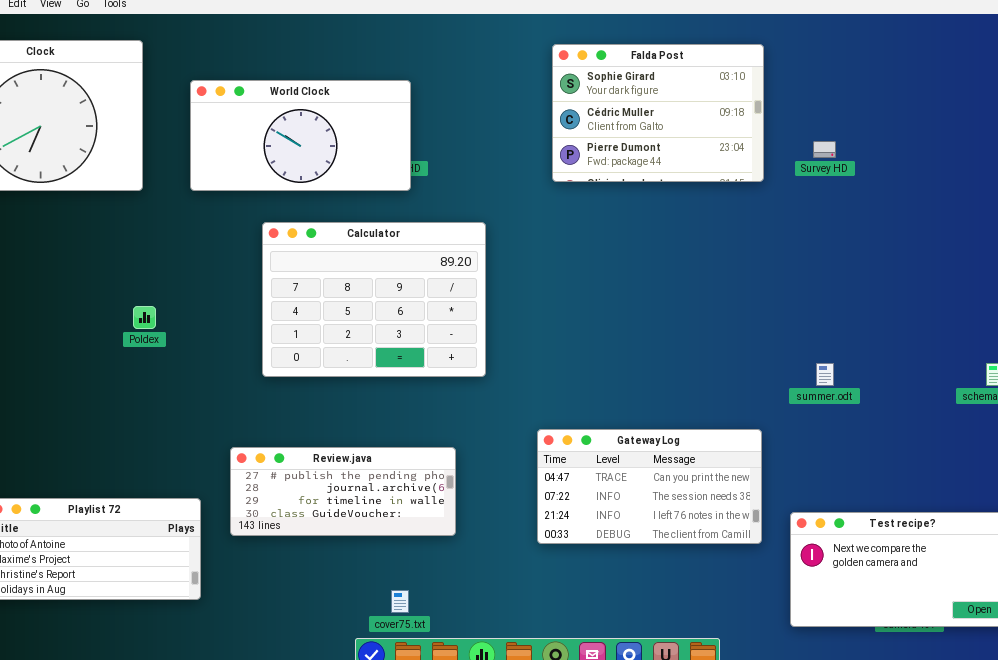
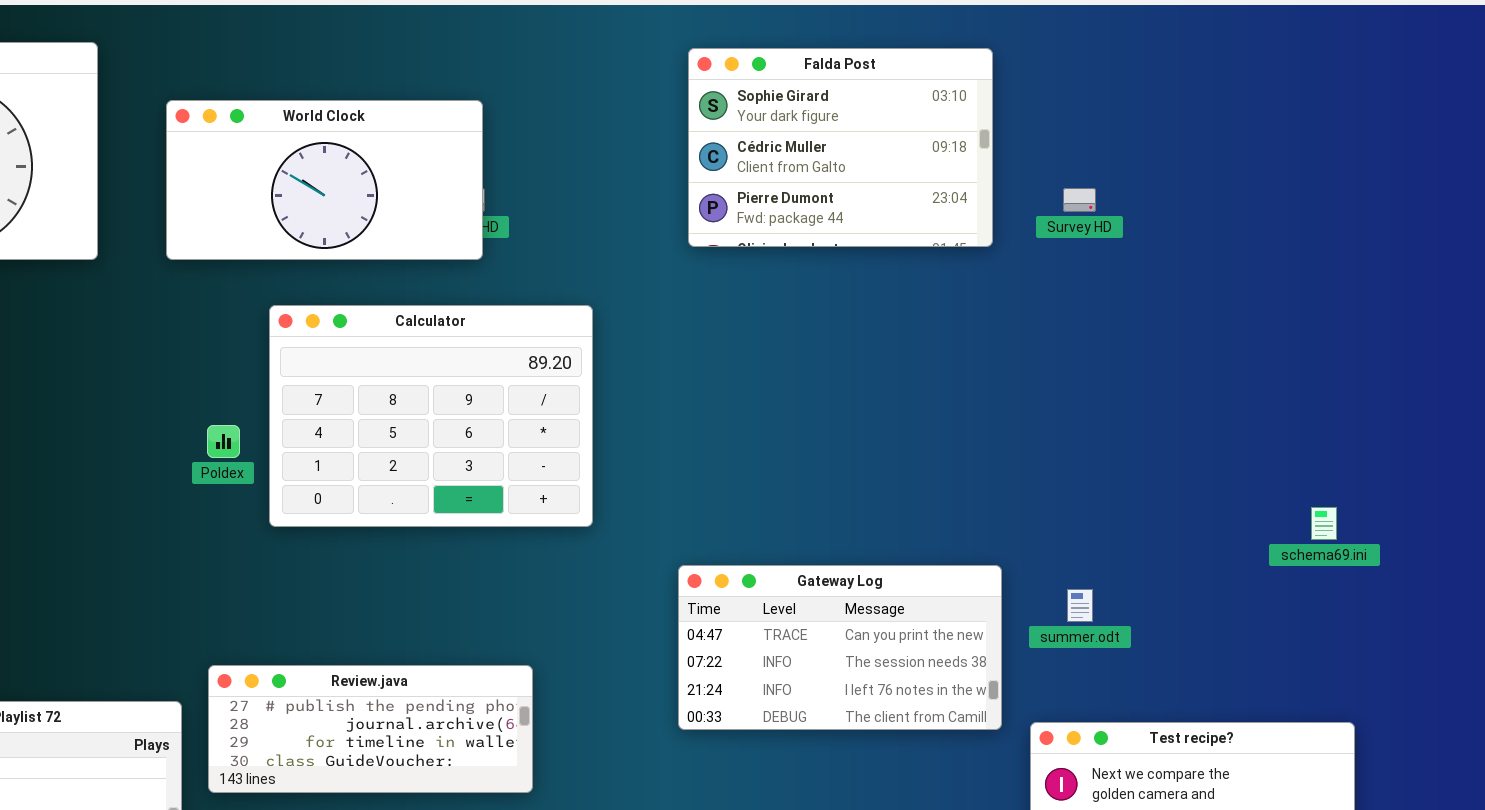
Poldex: [133,306,156,329] -> [207,425,240,458], moved
summer.odt: [816,363,834,386] -> [1067,589,1093,622], moved
Gateway Log: [537,429,762,544] -> [678,565,1002,730], moved
Review.java: [230,447,456,536] -> [208,665,533,793], moved

